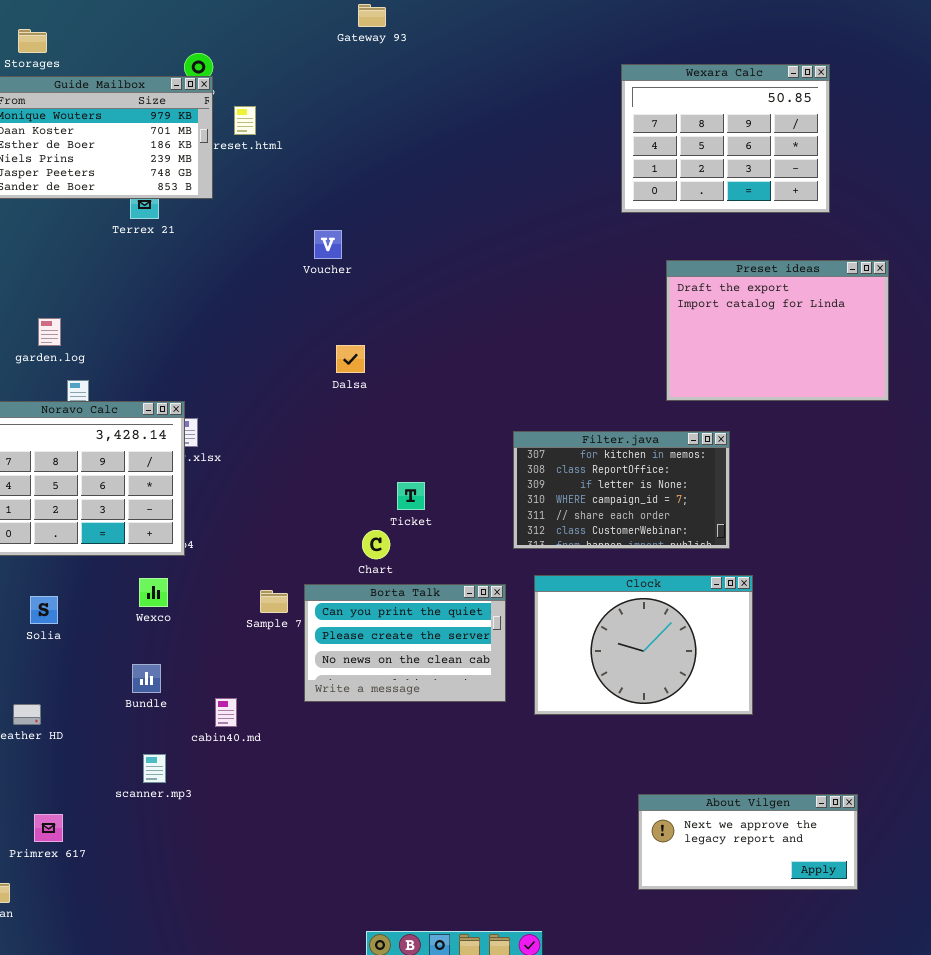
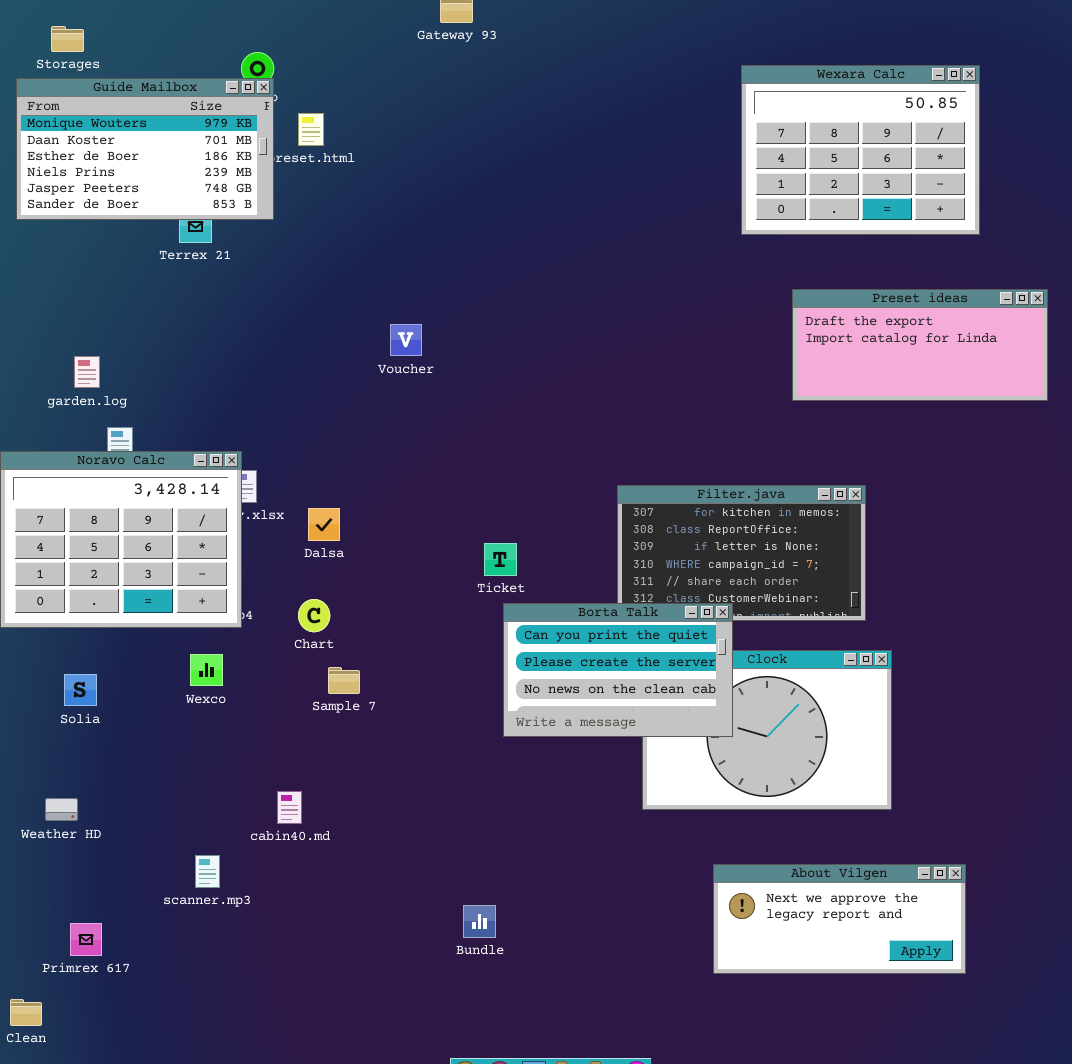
Voucher: [314,230,342,259] -> [390,324,422,356], moved
Preset ideas: [666,260,889,401] -> [792,289,1048,401], resized
Dalsa: [336,345,365,373] -> [308,508,340,541], moved
Chart: [362,530,390,559] -> [298,599,330,632], moved
Borta Talk: [304,584,506,702] -> [503,603,733,737], moved
Bundle: [132,664,161,693] -> [463,905,496,938], moved
About Vilgen: [638,794,858,890] -> [713,864,966,974], moved

